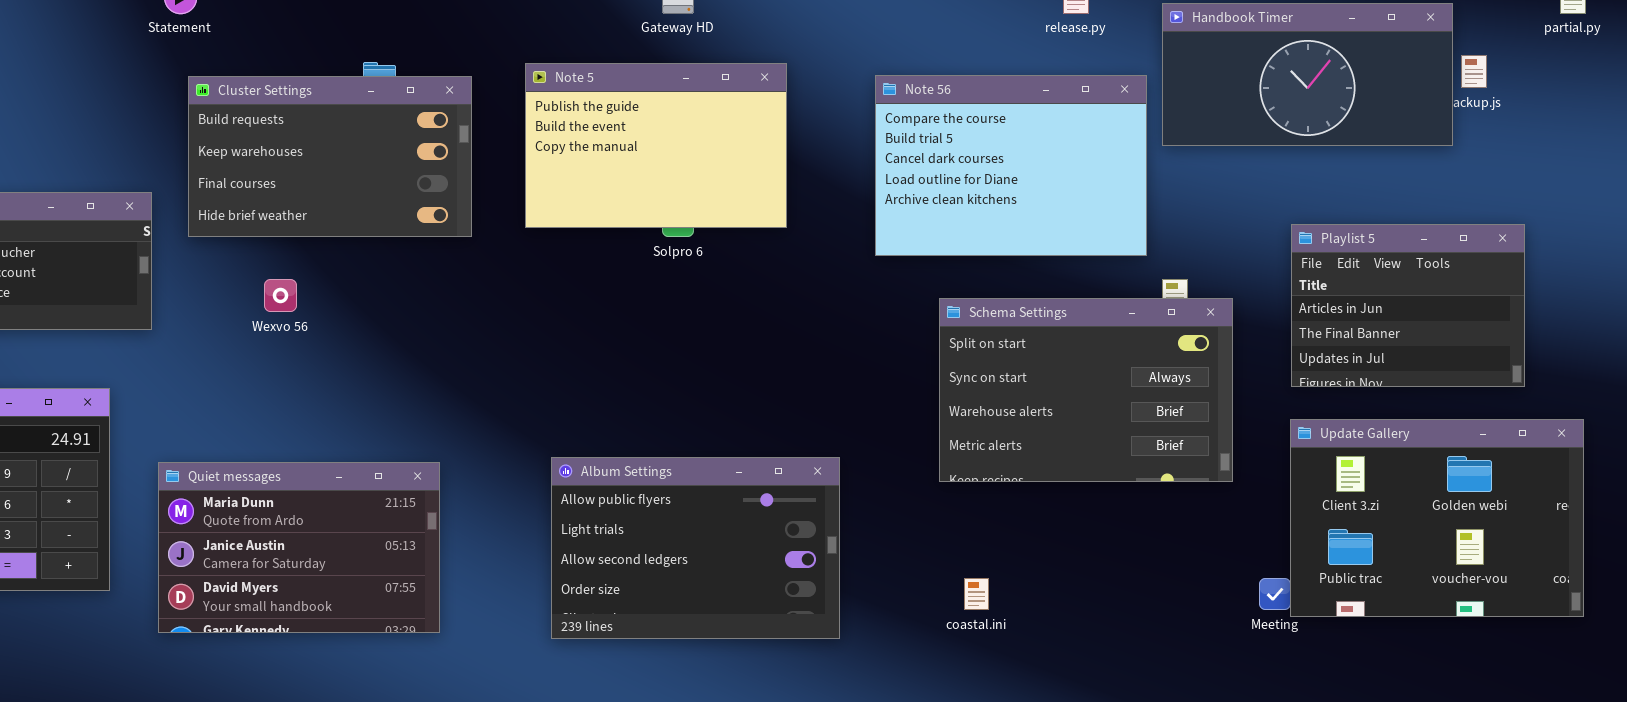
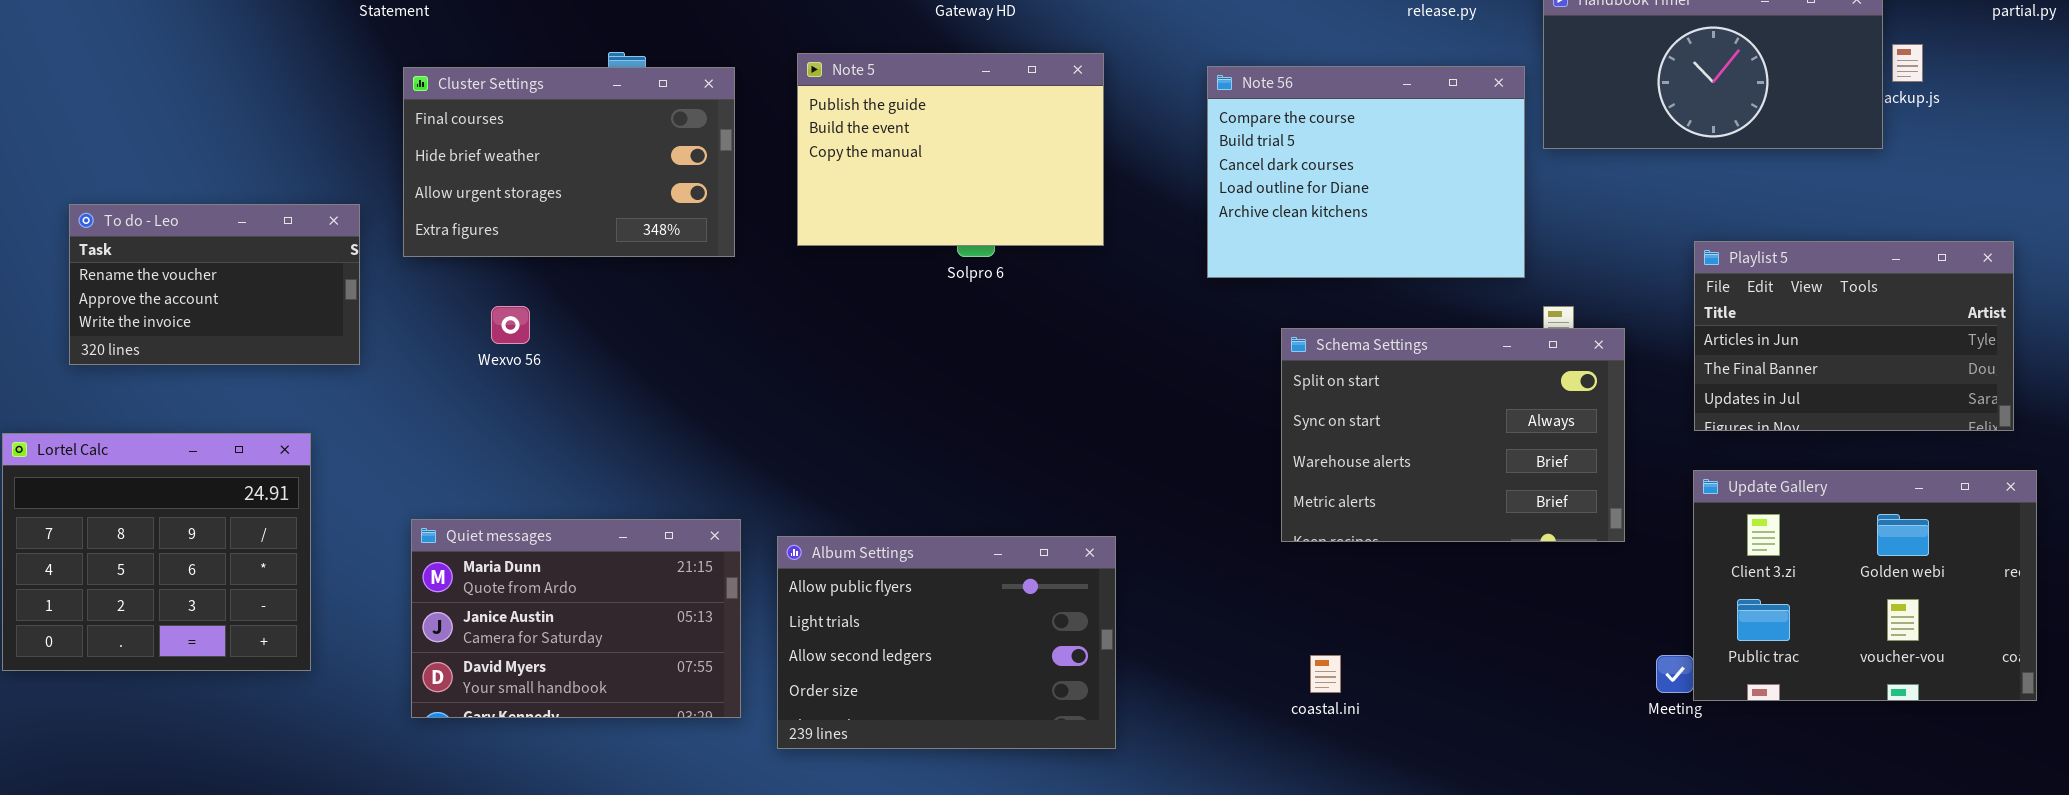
Cluster Settings: [188,76,472,237] -> [403,67,735,257], scrolled down 2 rows
Playlist 5: [1291,224,1525,387] -> [1694,241,2014,431], resized
Album Settings: [551,457,840,639] -> [777,536,1116,749], moved
Quiet messages: [158,462,440,633] -> [411,519,741,718], moved

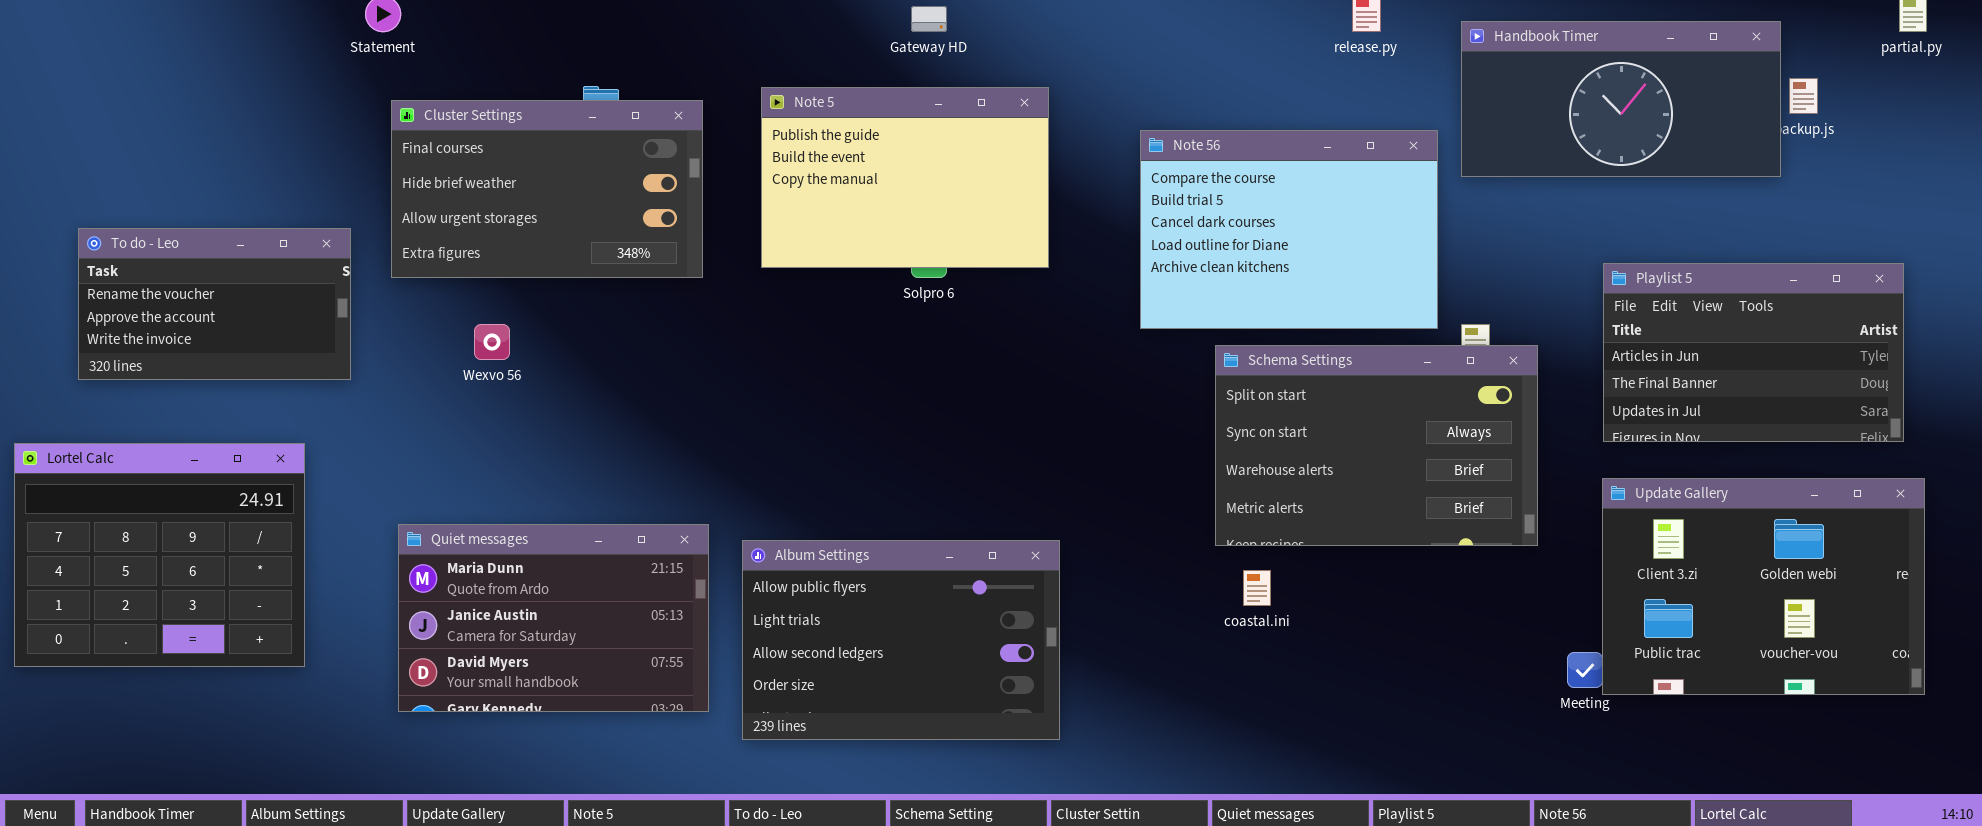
Note 56: [1207,66,1525,278] -> [1140,130,1438,329], moved
coastal.ini: [1310,655,1341,693] -> [1243,570,1271,606], moved

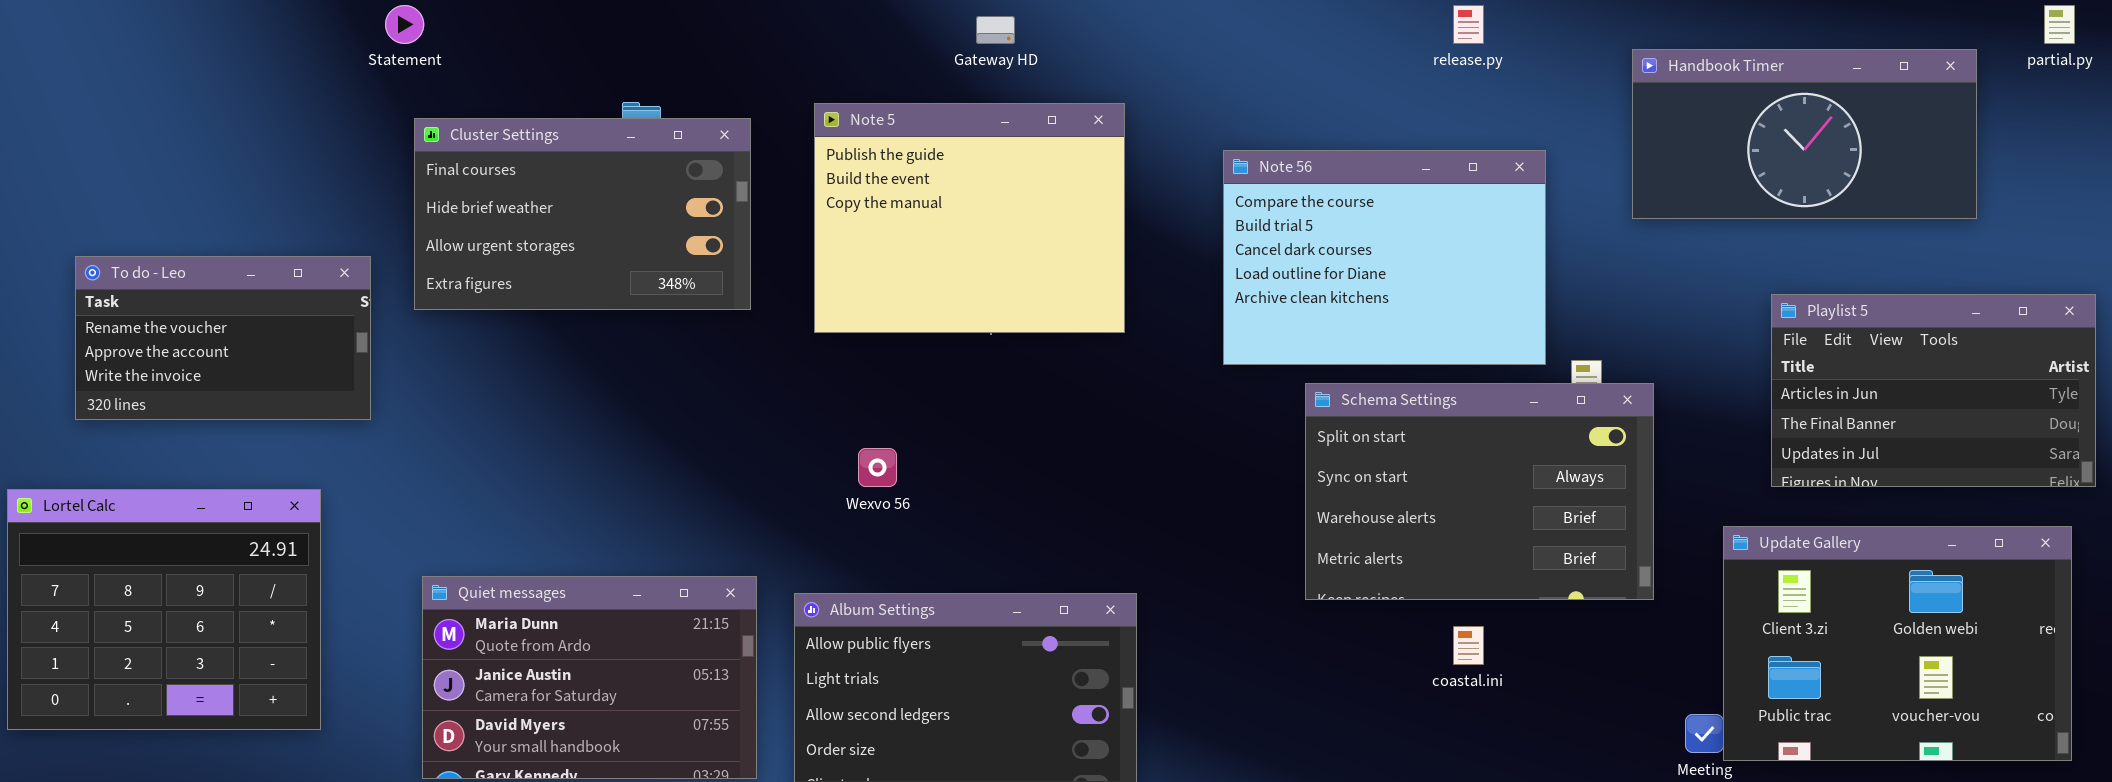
Handbook Timer: [1461,21,1781,177] -> [1632,49,1977,219], moved
Note 5: [761,87,1049,268] -> [814,103,1125,333], resized
Playlist 5: [1603,263,1904,442] -> [1771,294,2096,487], moved
Wexvo 56: [474,324,510,360] -> [858,448,897,487], moved
coastal.ini: [1243,570,1271,606] -> [1453,626,1484,665], moved

